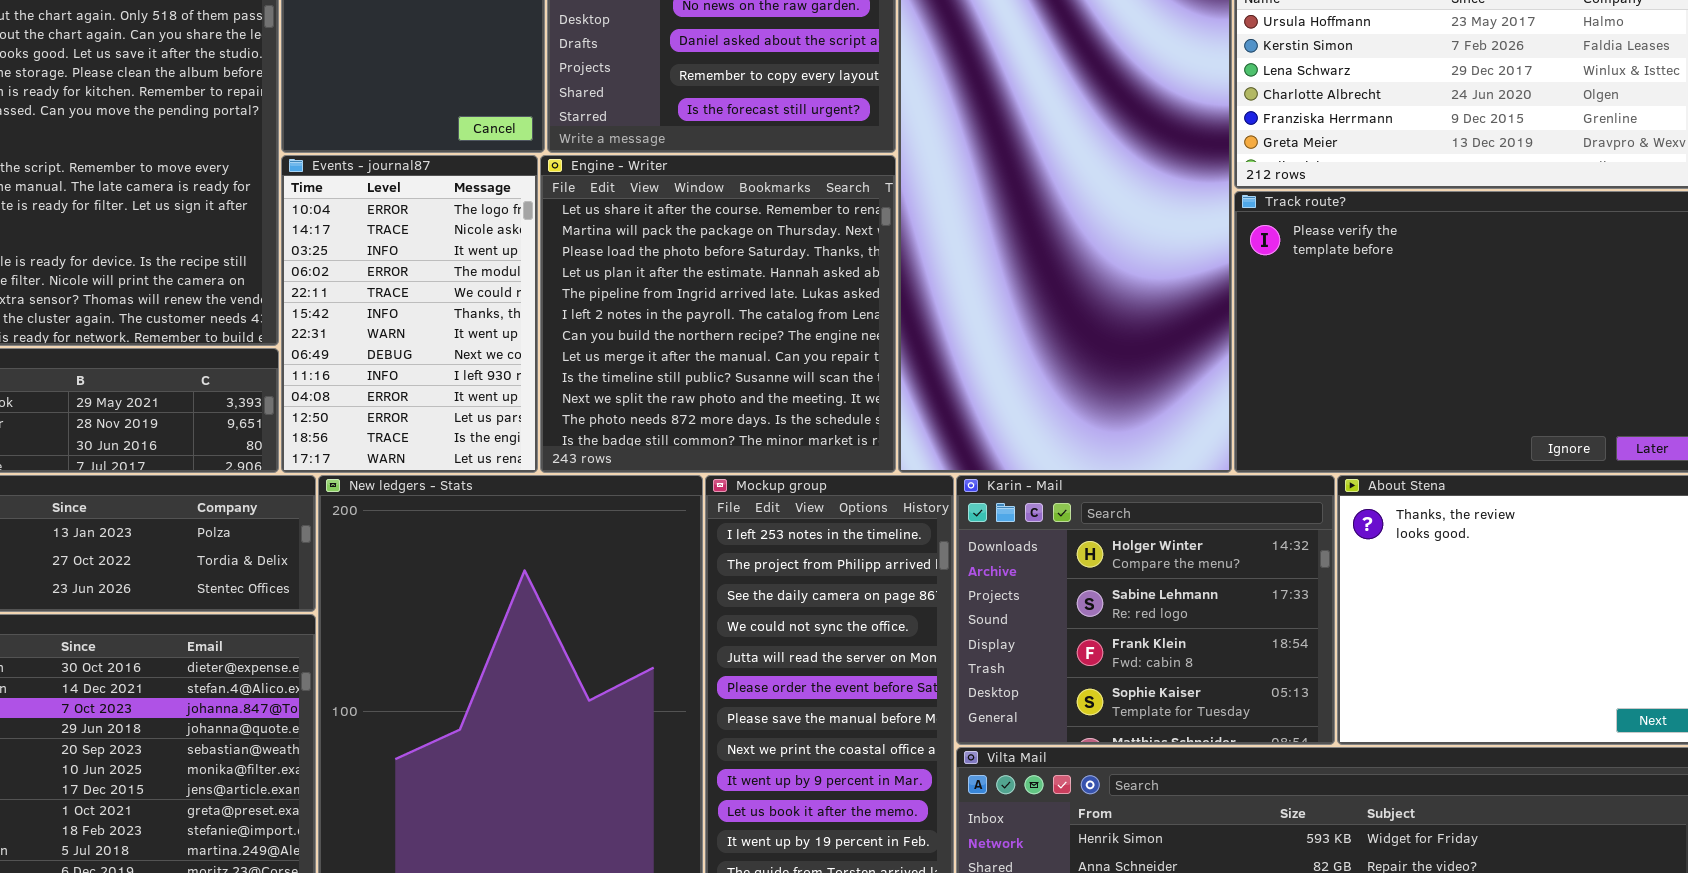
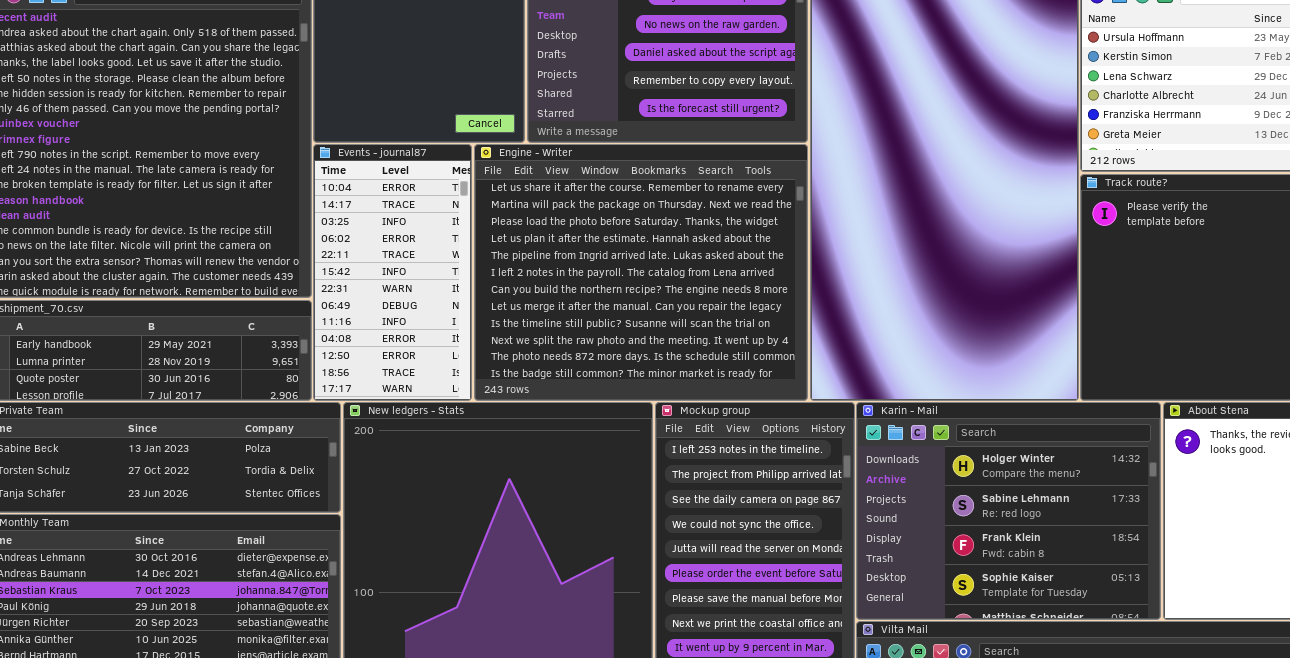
Events - journal87: [281,155,538,473] -> [313,144,472,401], resized
Engine - Writer: [540,155,896,473] -> [474,144,808,401], resized

